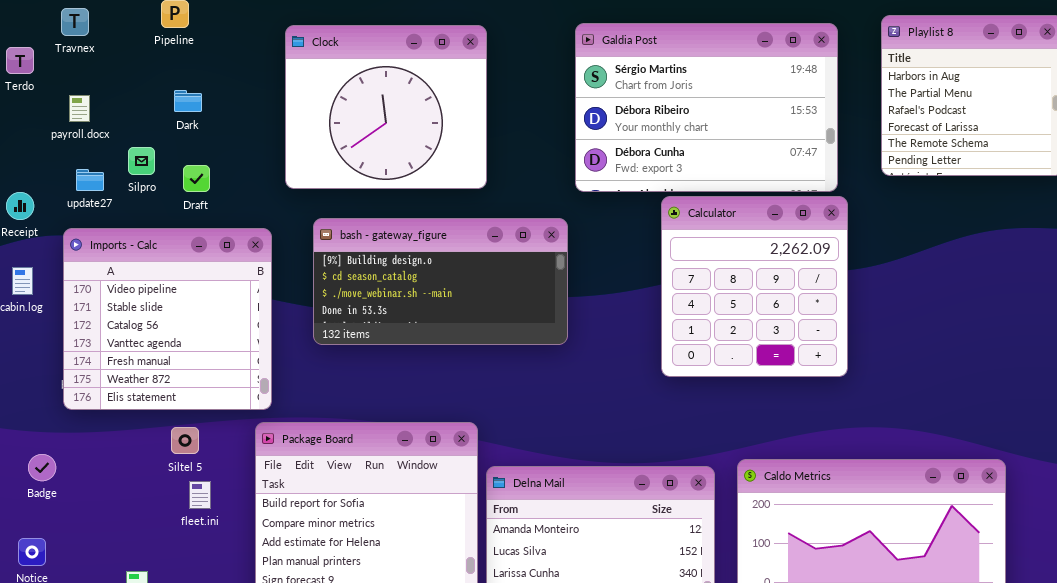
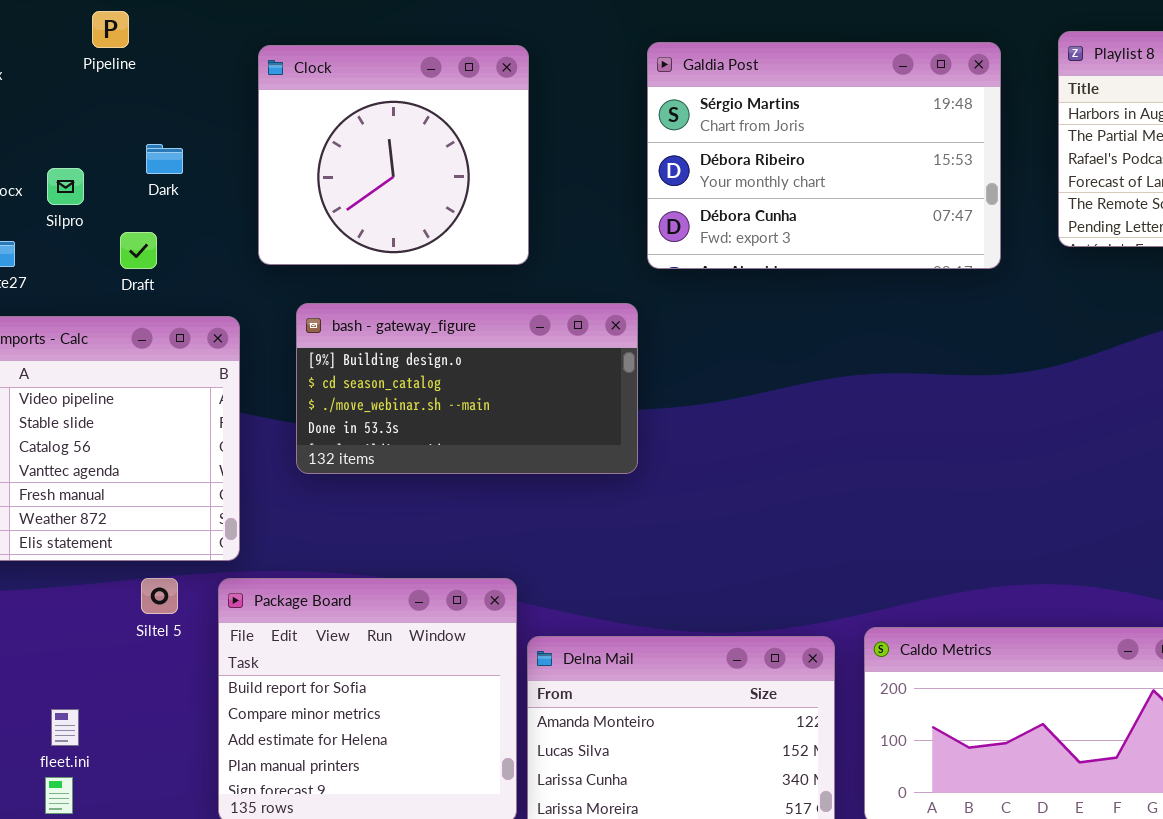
Dark: [174,90,202,112] -> [146,144,183,174], moved
Silpro: [128,147,155,175] -> [47,168,84,205], moved
Calculator: [661,196,848,377] -> none, closed
Siltel 5: [171,427,199,454] -> [141,578,178,614], moved
fleet.ini: [189,481,211,509] -> [51,709,79,746], moved

